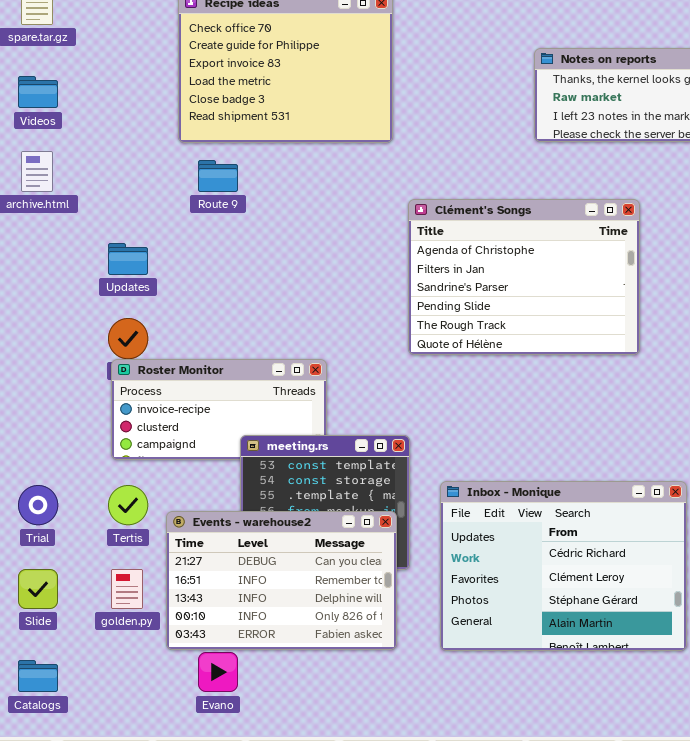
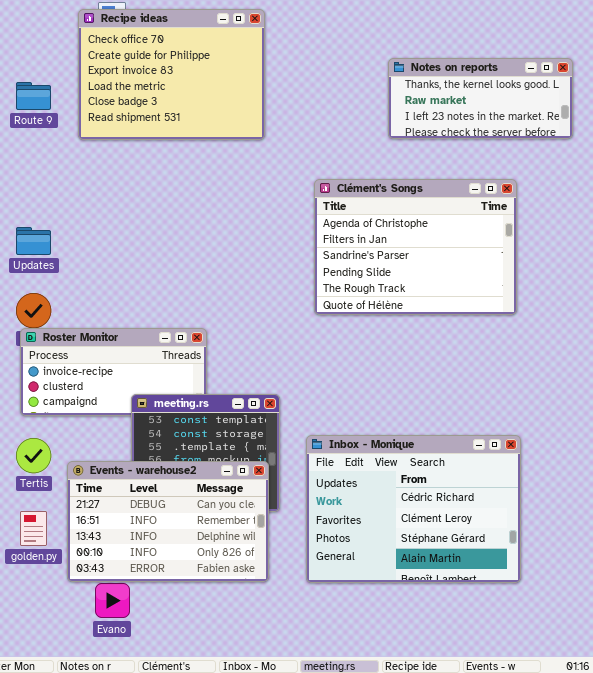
Route 9: [198,160,238,192] -> [16,82,51,110], moved
Clément's Songs: [408,199,640,355] -> [314,179,517,315], moved

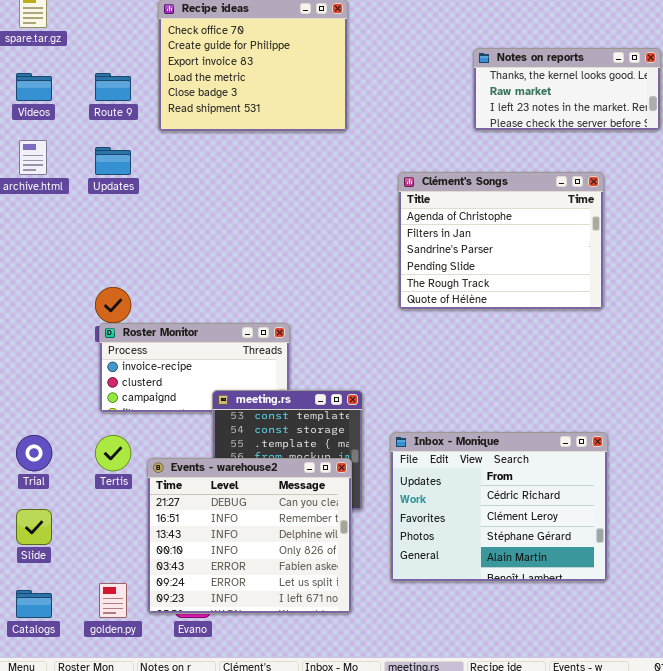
Updates: [16,227,51,255] -> [95,147,131,175], moved
Events - warehouse2: [67,461,269,582] -> [147,458,352,614], resized
golden.py: [20,511,47,546] -> [99,583,127,618], moved

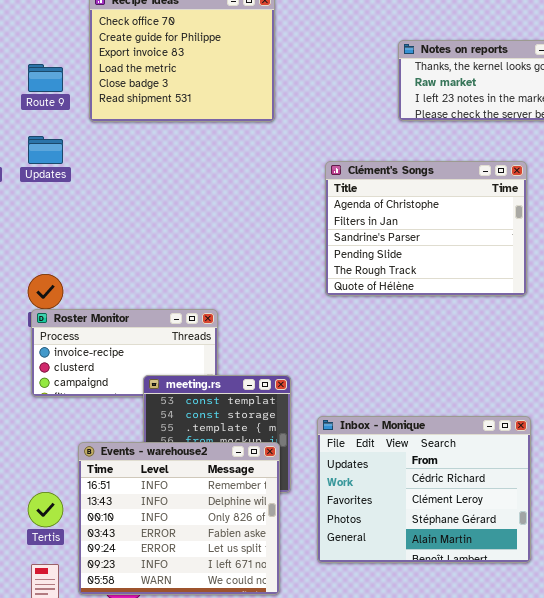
Tertis: [95,435,131,471] -> [28,492,63,527], moved
Events - warehouse2: [147,458,352,614] -> [78,442,280,595], scrolled down 1 row

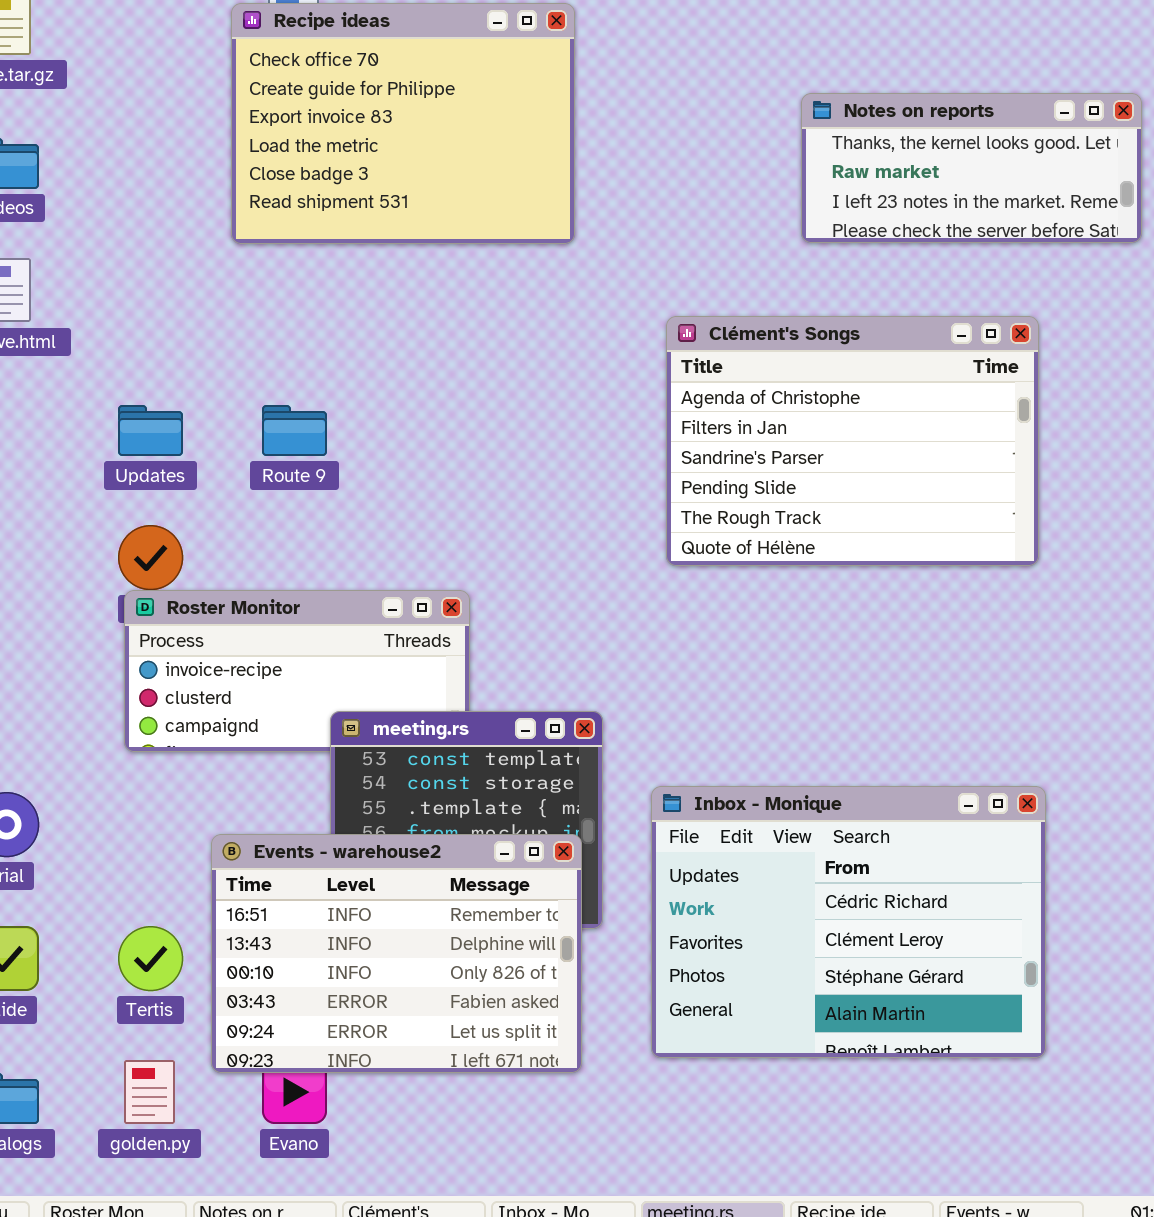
Route 9: [28,64,63,92] -> [262,405,327,456], moved
Updates: [28,136,63,164] -> [118,405,183,456], moved
Events - warehouse2: [78,442,280,595] -> [211,834,582,1073], resized

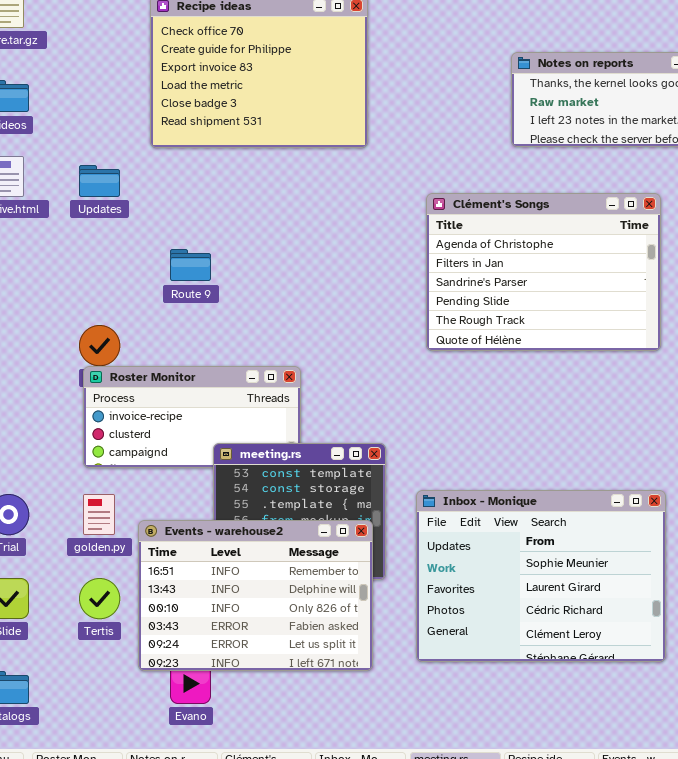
Updates: [118,405,183,456] -> [79,165,120,197], moved
Inbox - Monique: [651,786,1046,1058] -> [416,490,666,662], scrolled up 2 rows
golden.py: [124,1060,175,1124] -> [83,494,115,535], moved

